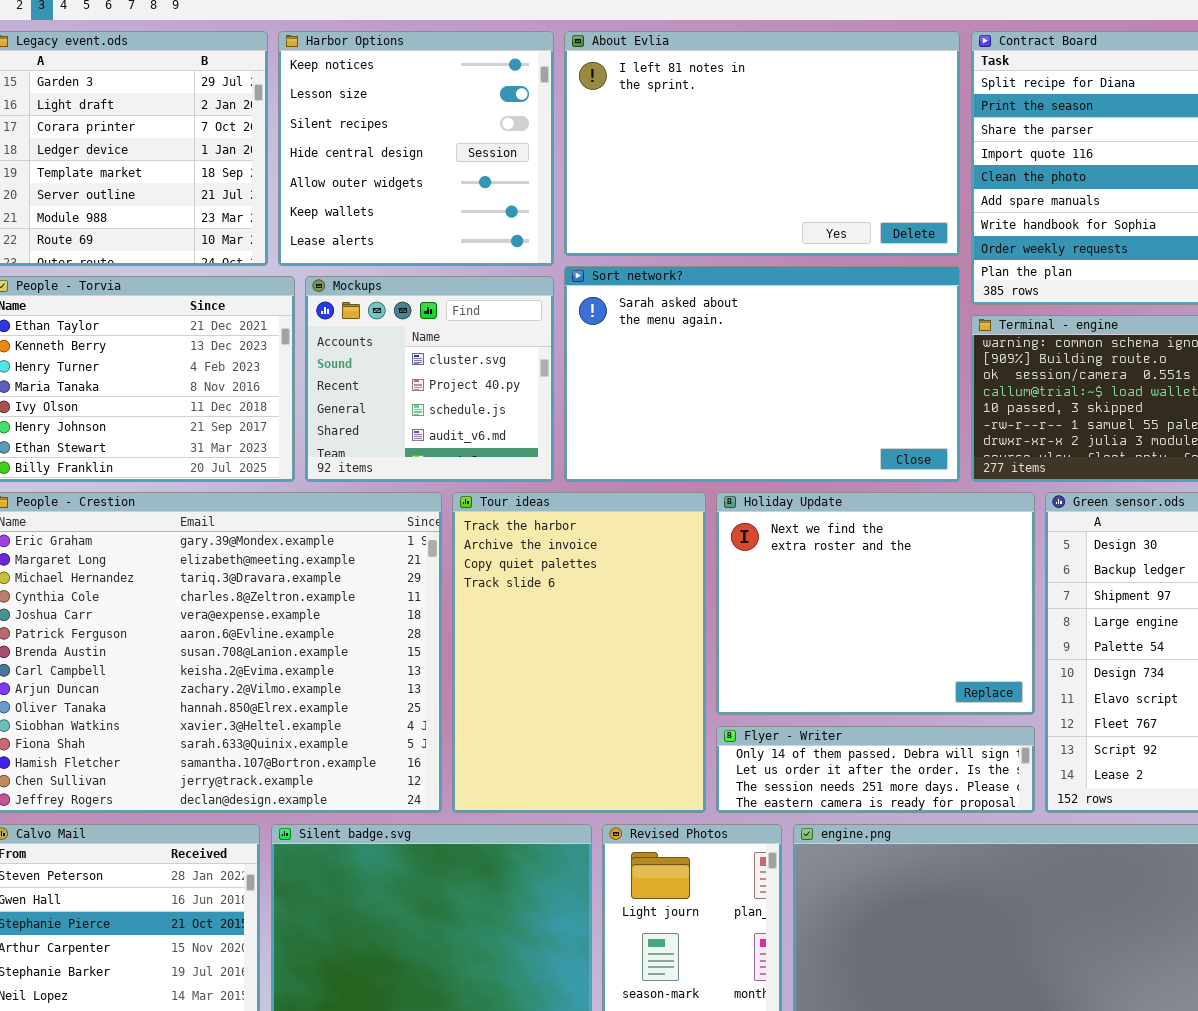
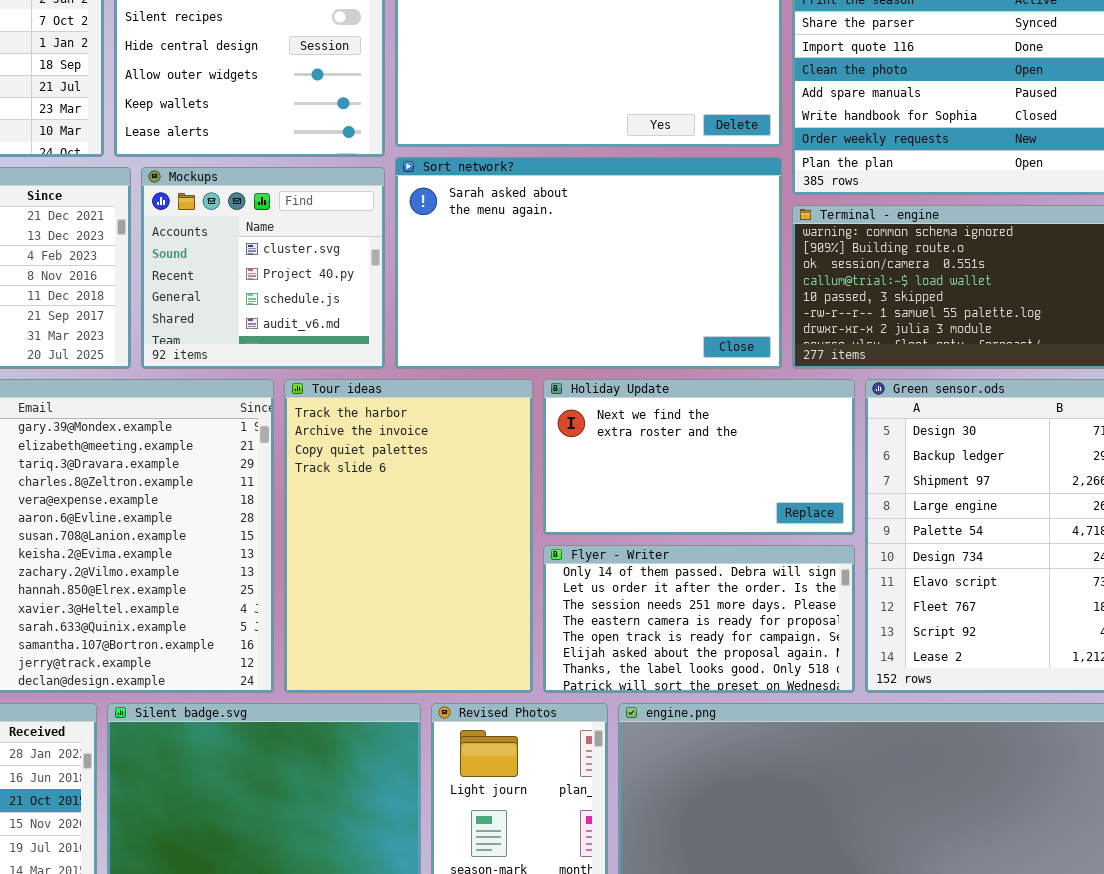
Holiday Update: [716,492,1035,715] -> [543,379,855,535], resized
Flyer - Writer: [716,726,1035,813] -> [543,545,855,693], resized

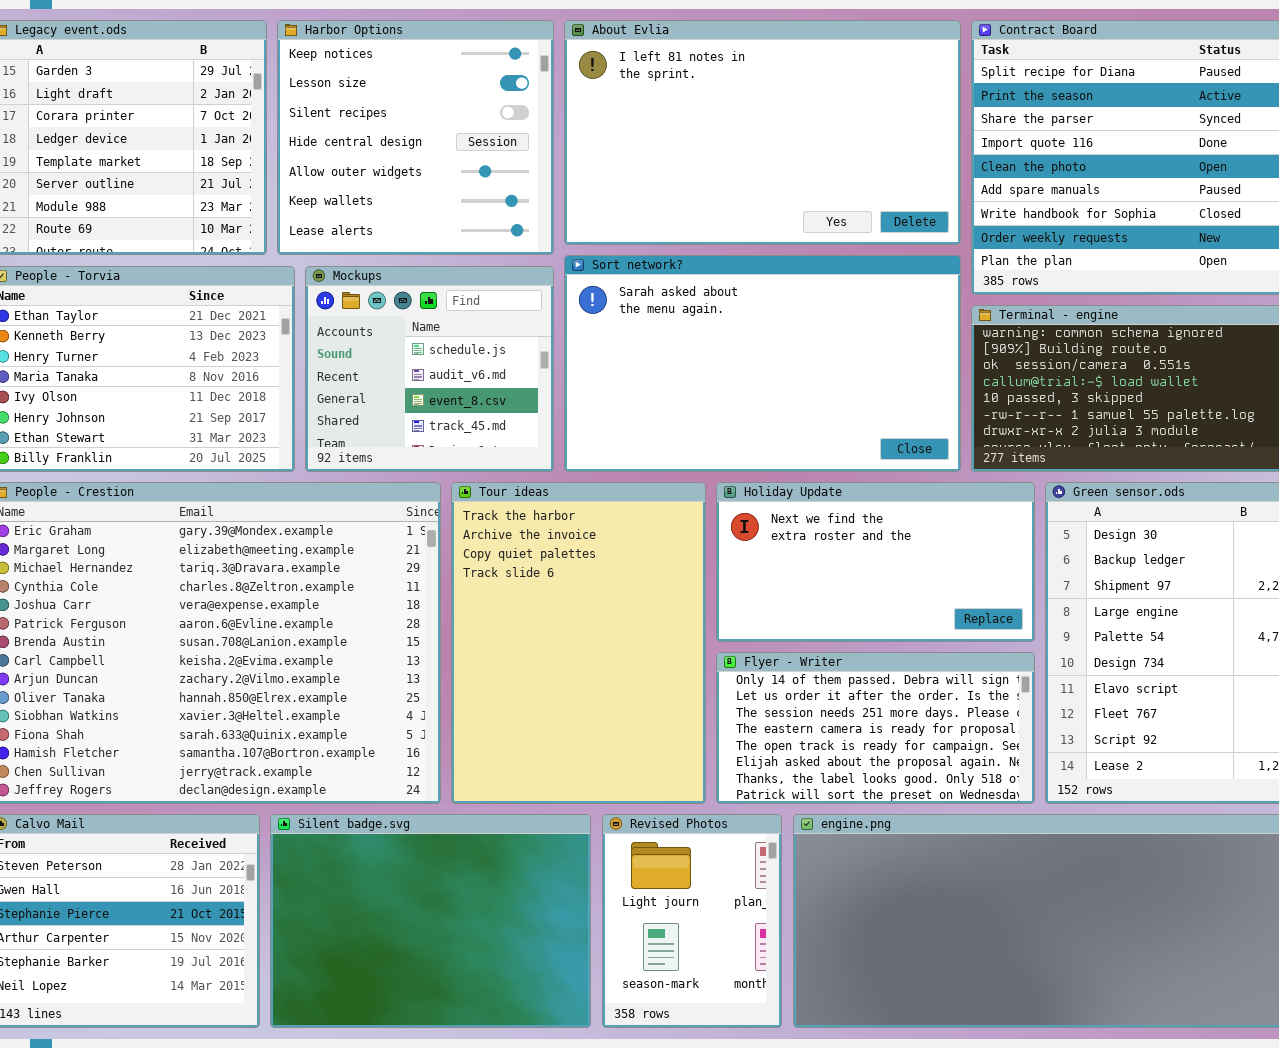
Mockups: [141,167,385,369] -> [305,266,554,472], scrolled down 2 rows

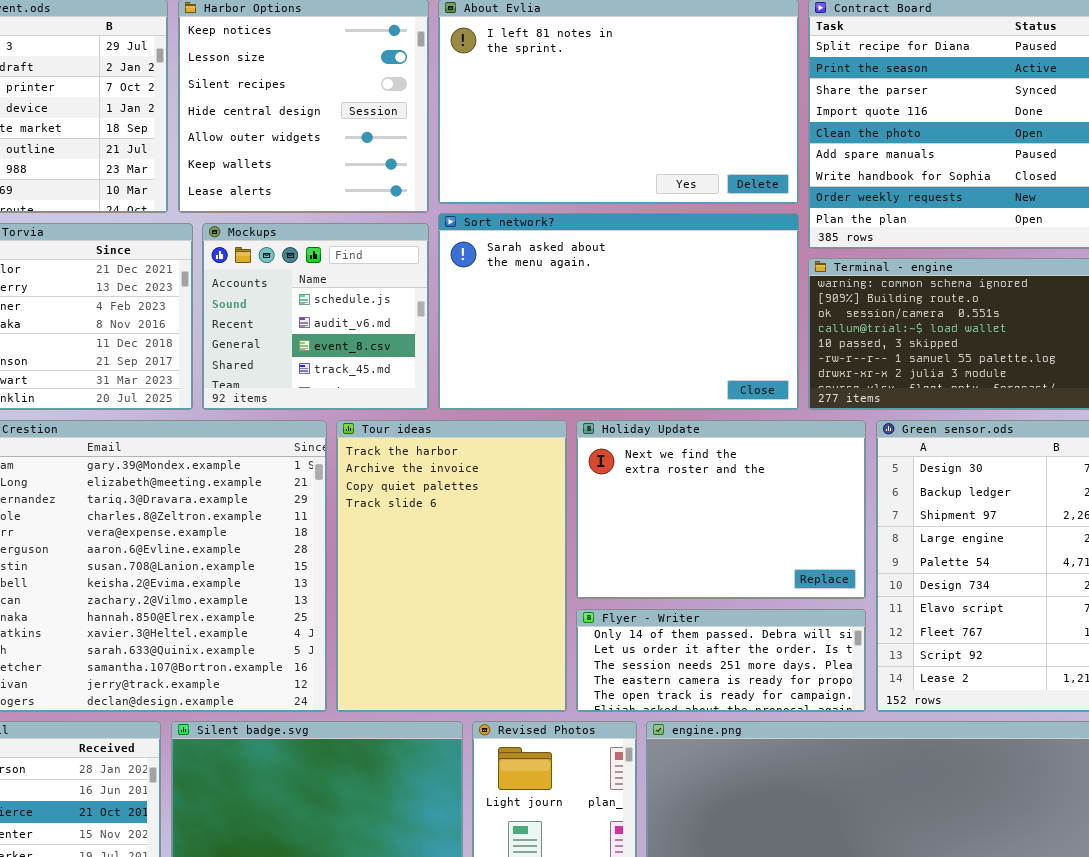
Holiday Update: [716,482,1035,642] -> [576,420,866,599], resized
Flyer - Writer: [716,652,1035,804] -> [576,609,866,712], resized

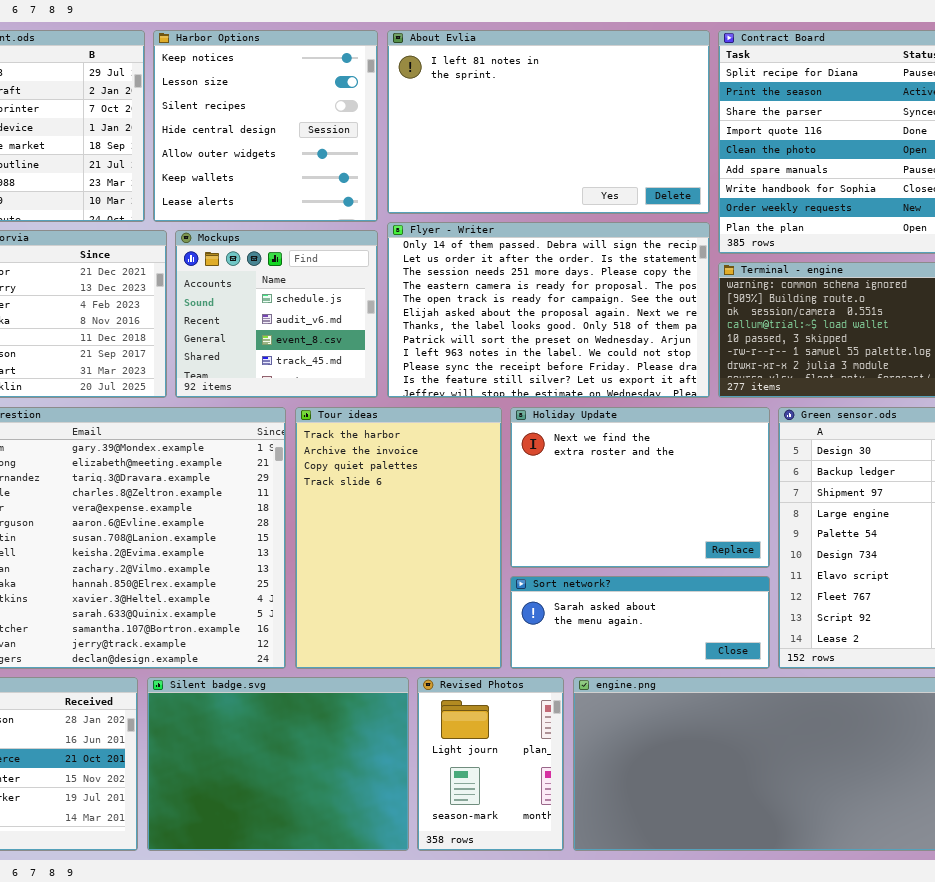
Sort network?: [438,213,799,410] -> [510,576,770,669], moved, resized
Flyer - Writer: [576,609,866,712] -> [387,222,710,398], moved, resized

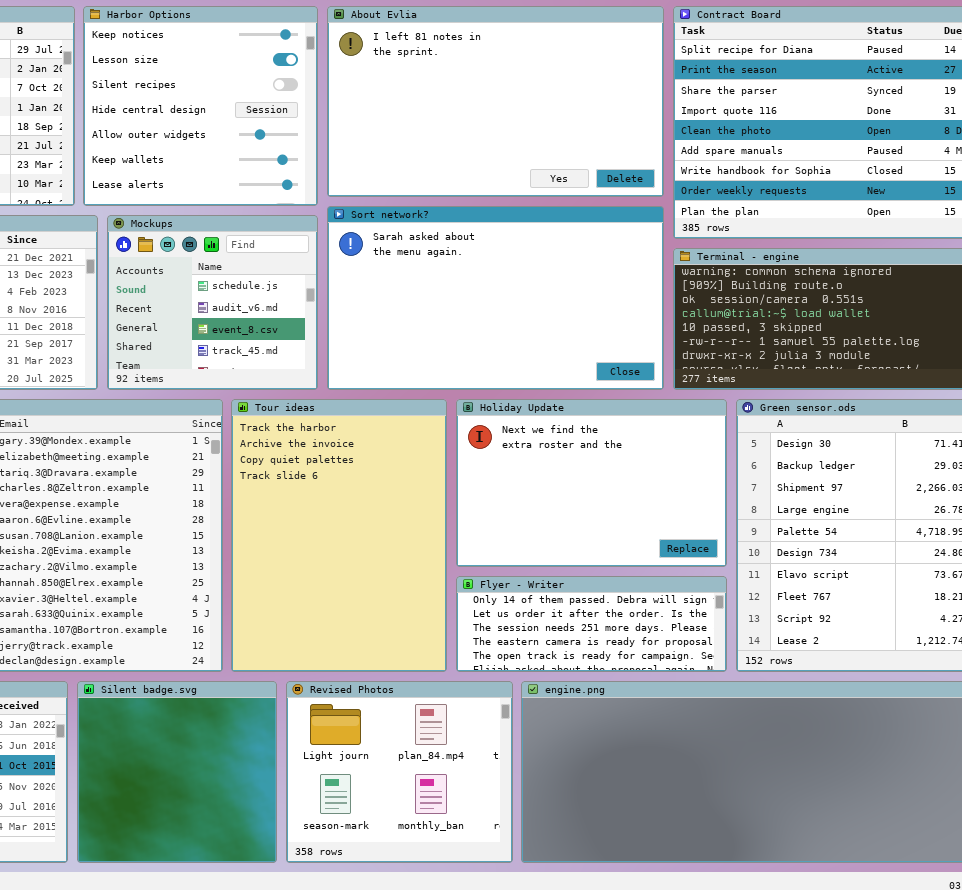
Flyer - Writer: [387,222,710,398] -> [456,576,727,672], moved, resized
Sort network?: [510,576,770,669] -> [327,206,664,390], moved, resized
Silent badge.svg: [147,677,409,851] -> [77,681,277,863], resized
Revised Photos: [417,677,564,851] -> [286,681,513,863], resized

